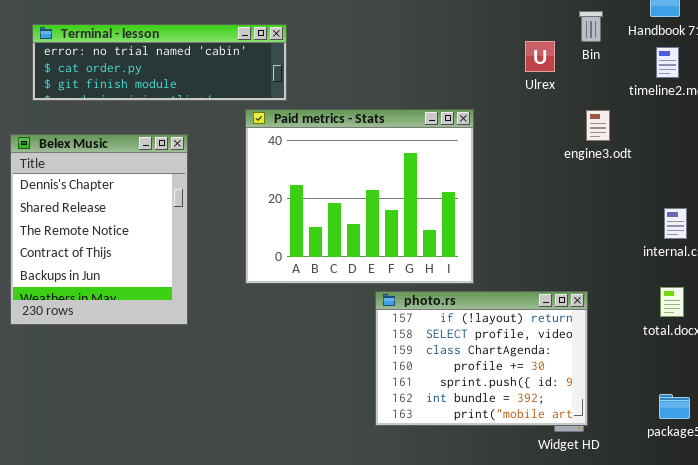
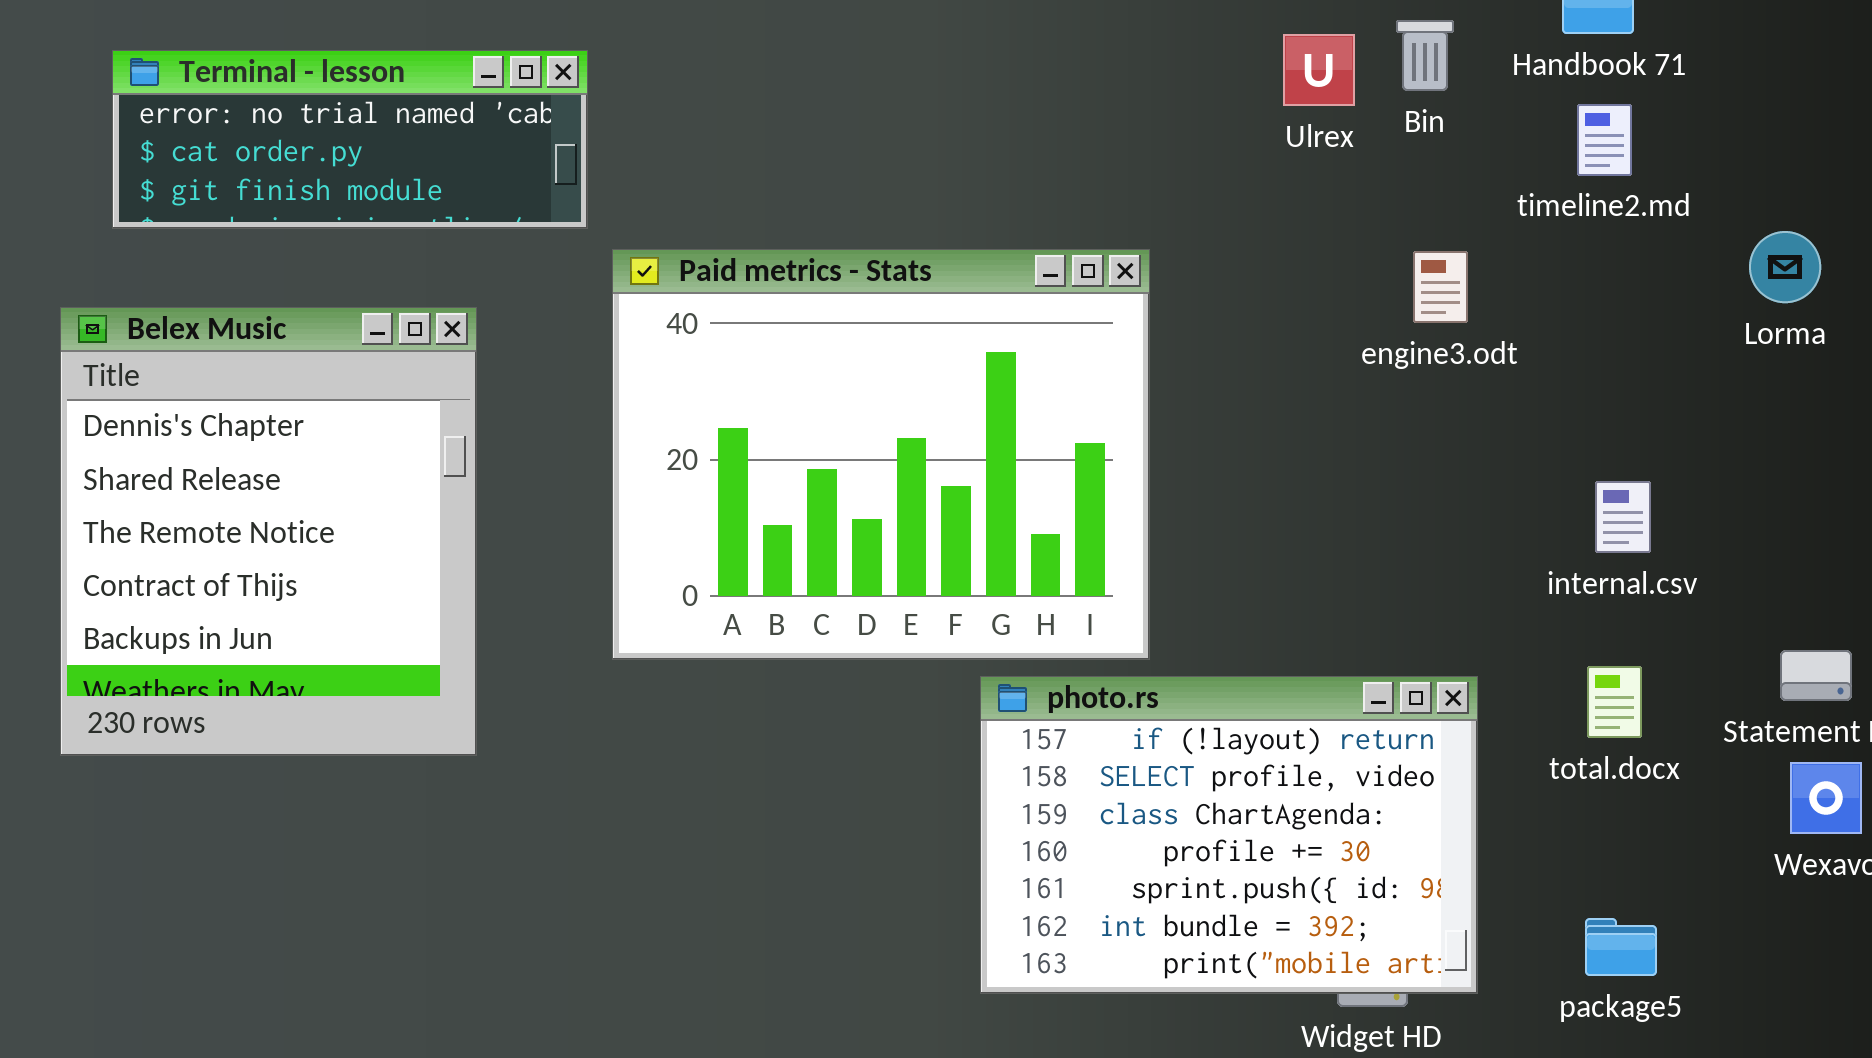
Terminal - lesson: [32,24,287,101] -> [112,50,588,229], resized
Ulrex: [525,41,555,72] -> [1283,34,1355,106], moved
photo.rs: [375,291,588,426] -> [980,676,1478,994], moved

